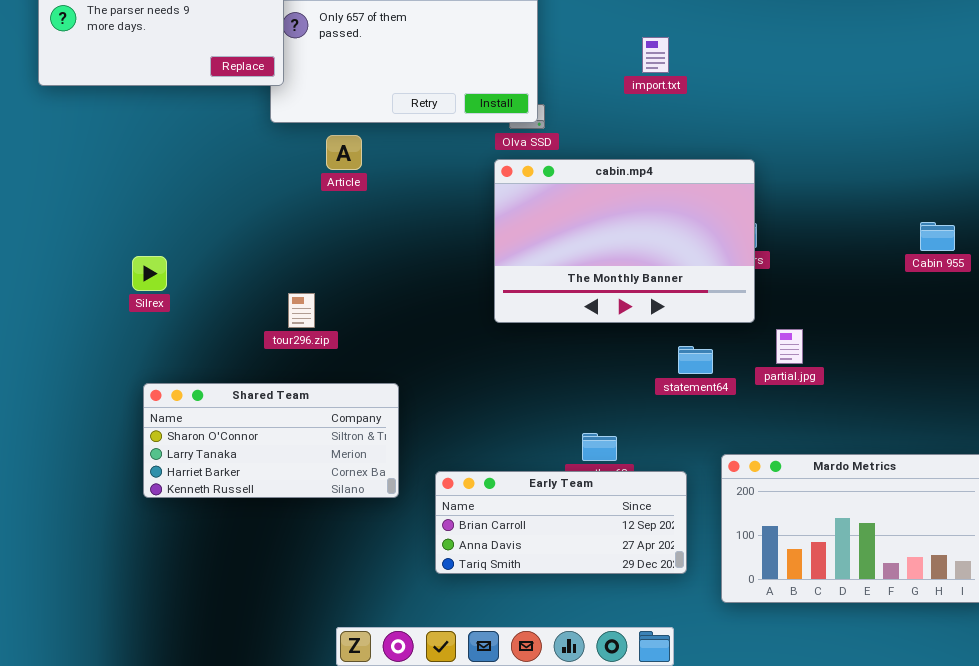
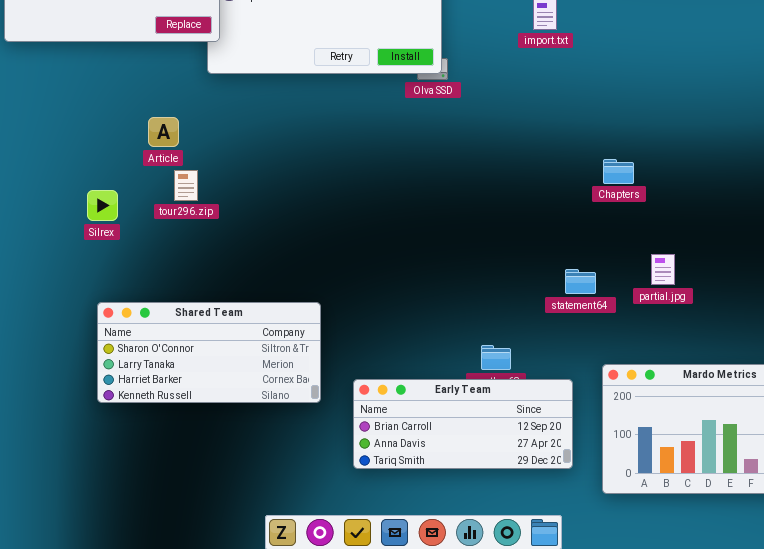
Article: [326,135,362,170] -> [148,117,179,147], moved
cabin.mp4: [494,159,755,323] -> none, closed
tour296.zip: [288,293,315,328] -> [174,170,198,201], moved

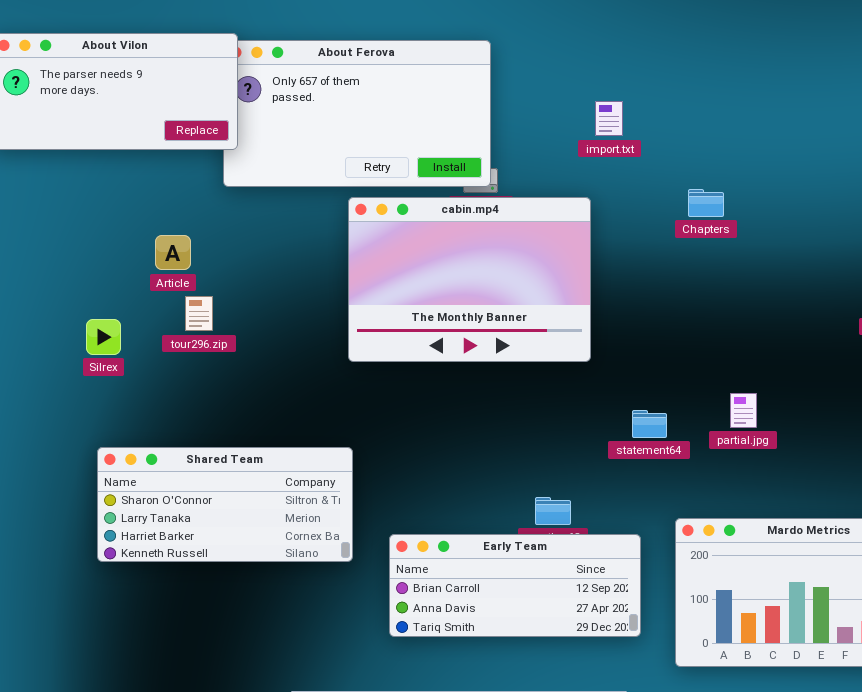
cabin.mp4: none -> [348,197,591,362], opened
Chapters: [603,159,634,184] -> [688,189,724,217], moved

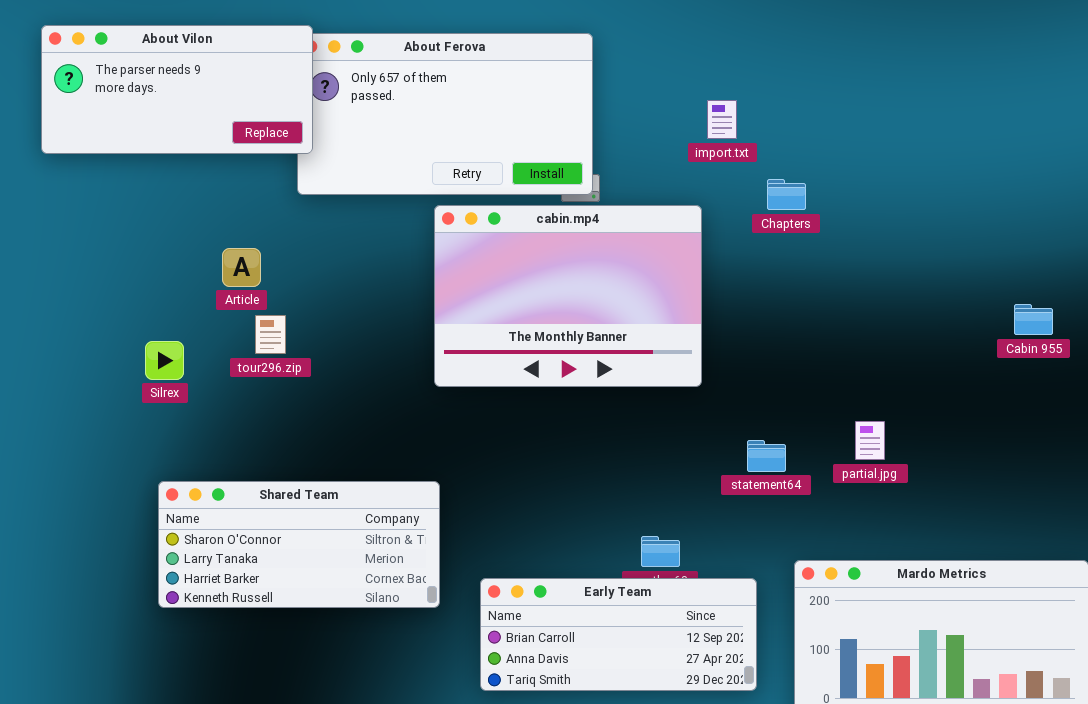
Chapters: [688,189,724,217] -> [767,179,806,210], moved

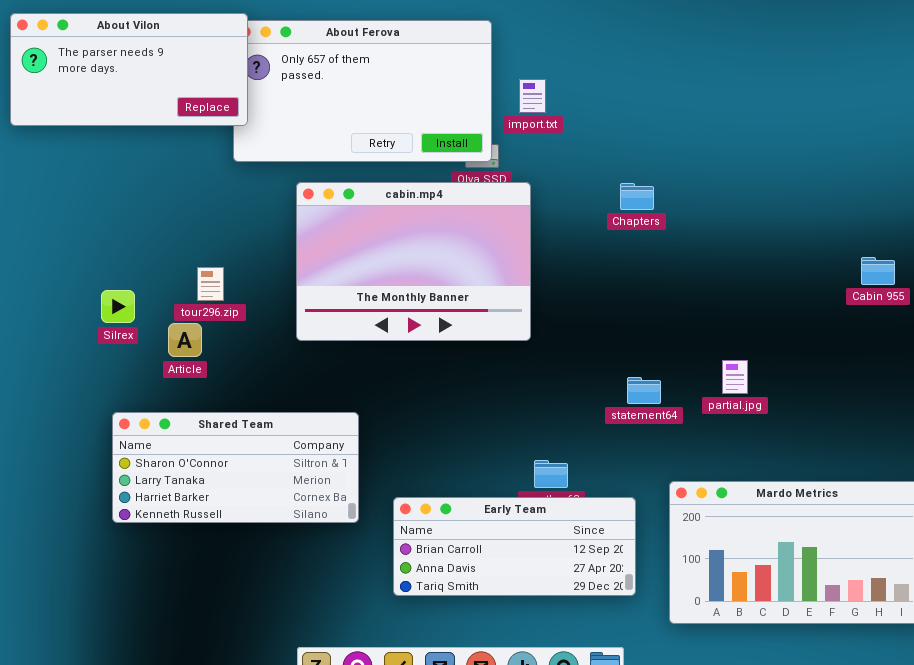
import.txt: [707,100,737,139] -> [519,79,546,113], moved
Chapters: [767,179,806,210] -> [620,183,654,210], moved
cabin.mp4: [434,205,702,387] -> [296,182,531,341], moved
Article: [222,248,261,287] -> [168,323,202,357], moved

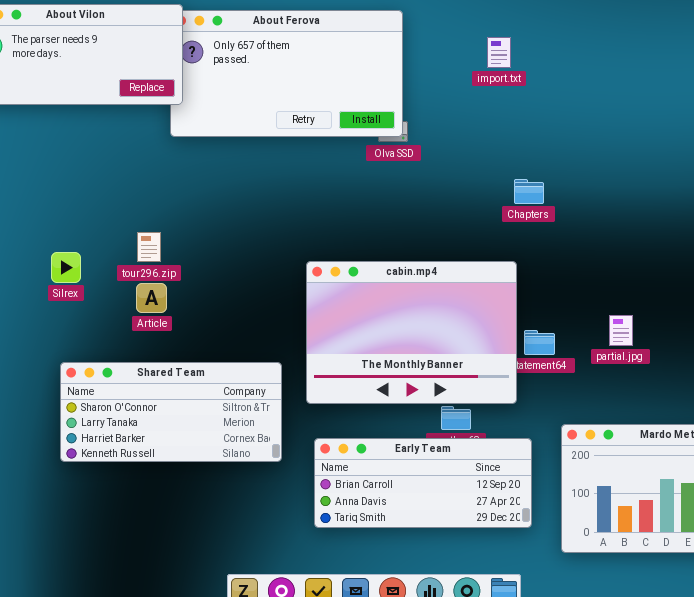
import.txt: [519,79,546,113] -> [487,37,511,68], moved
cabin.mp4: [296,182,531,341] -> [306,261,517,404], moved
Chapters: [620,183,654,210] -> [514,179,544,204], moved
Article: [168,323,202,357] -> [136,283,167,313], moved

